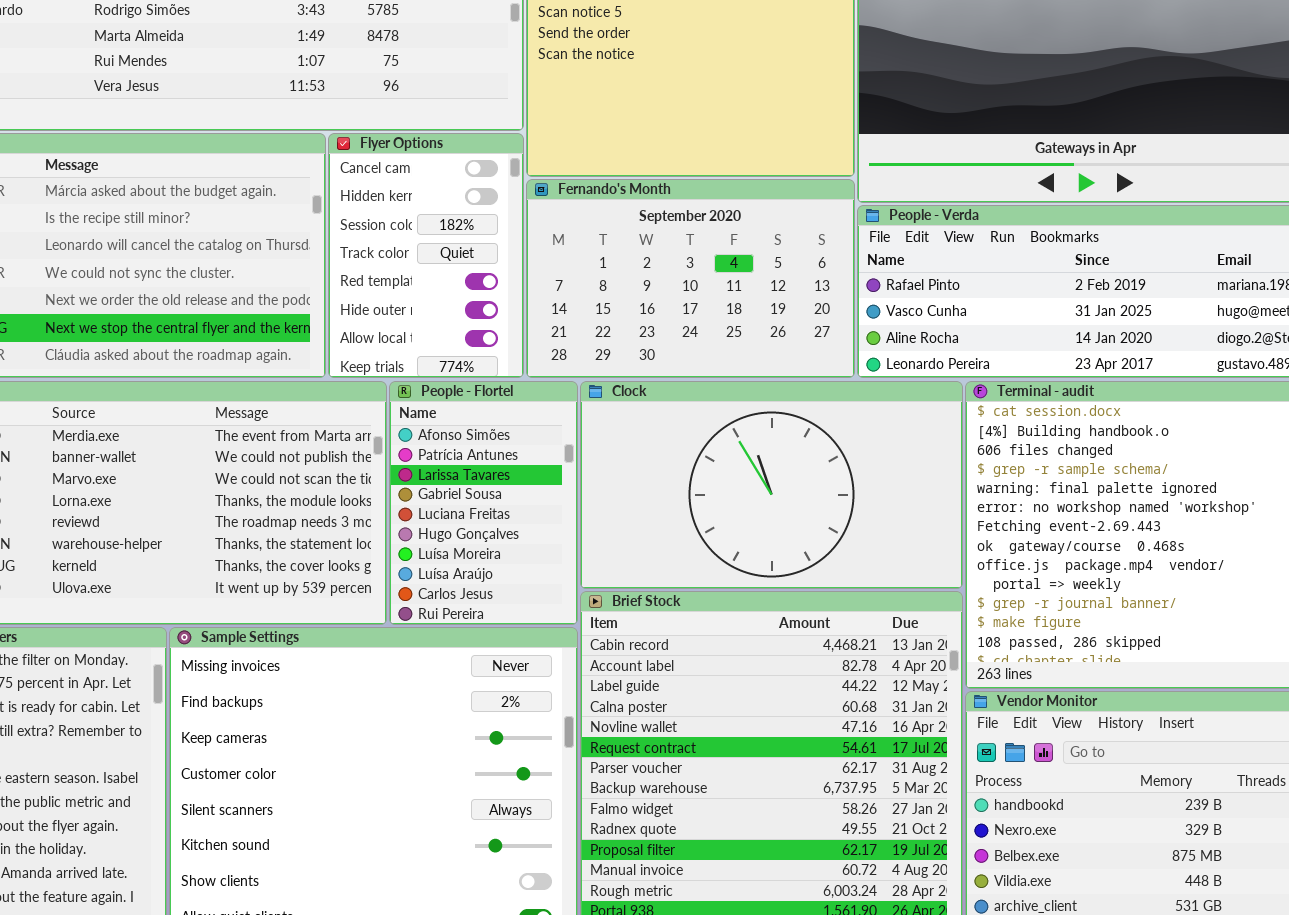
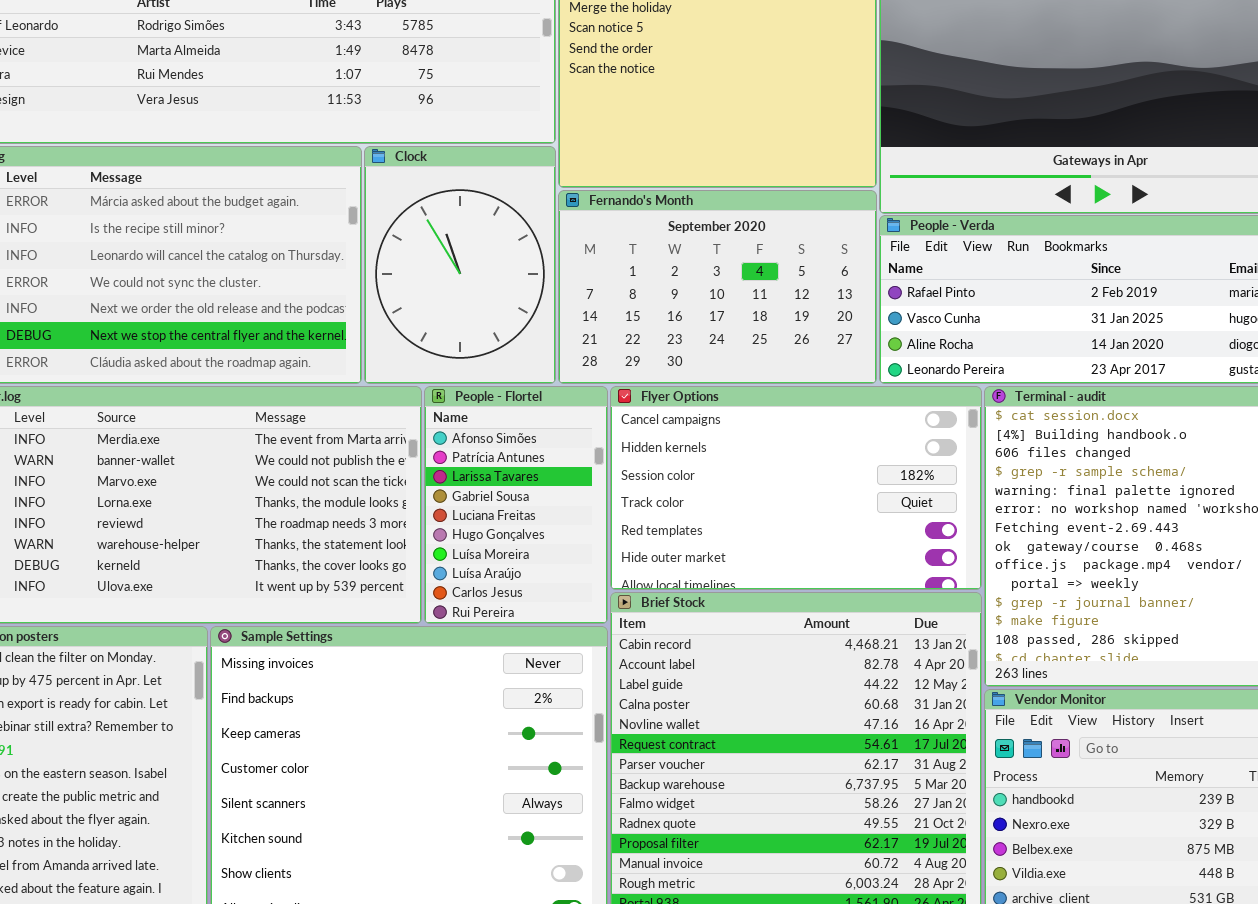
Flyer Options: [328,133,524,378] -> [610,386,982,590], moved, resized
Clock: [580,381,963,589] -> [364,146,556,384], moved, resized

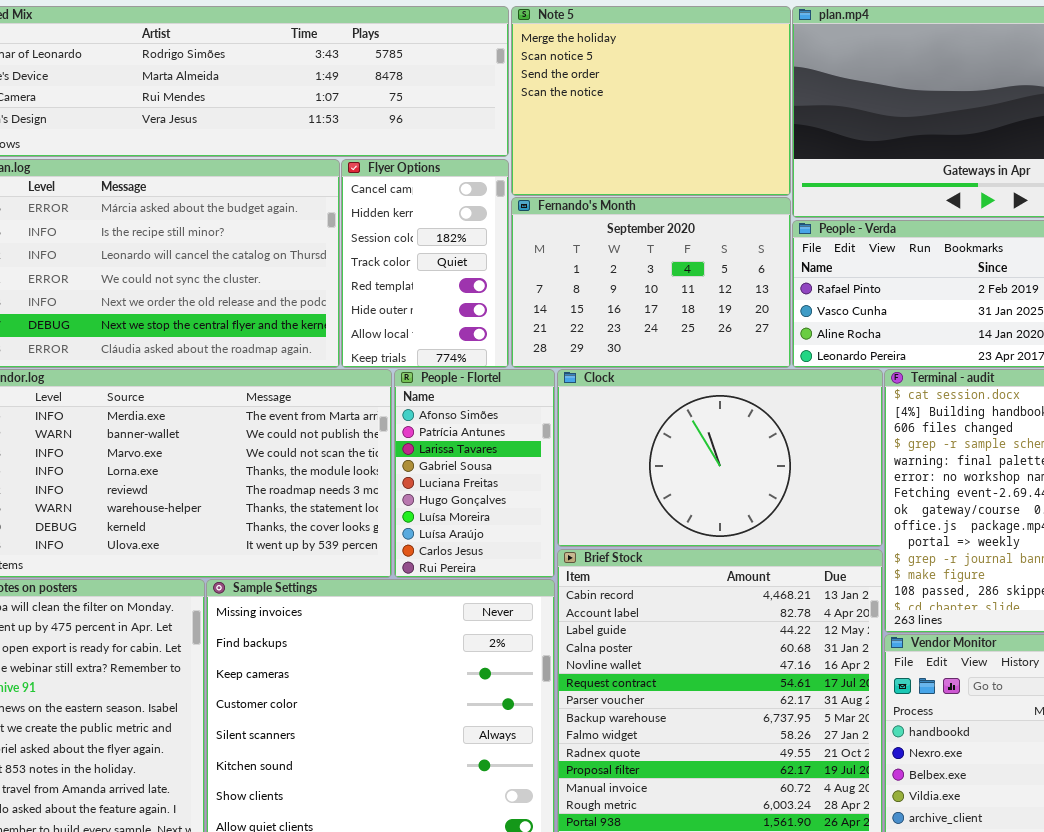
Clock: [364,146,556,384] -> [557,369,883,547], moved, resized
Flyer Options: [610,386,982,590] -> [341,159,509,368], moved, resized

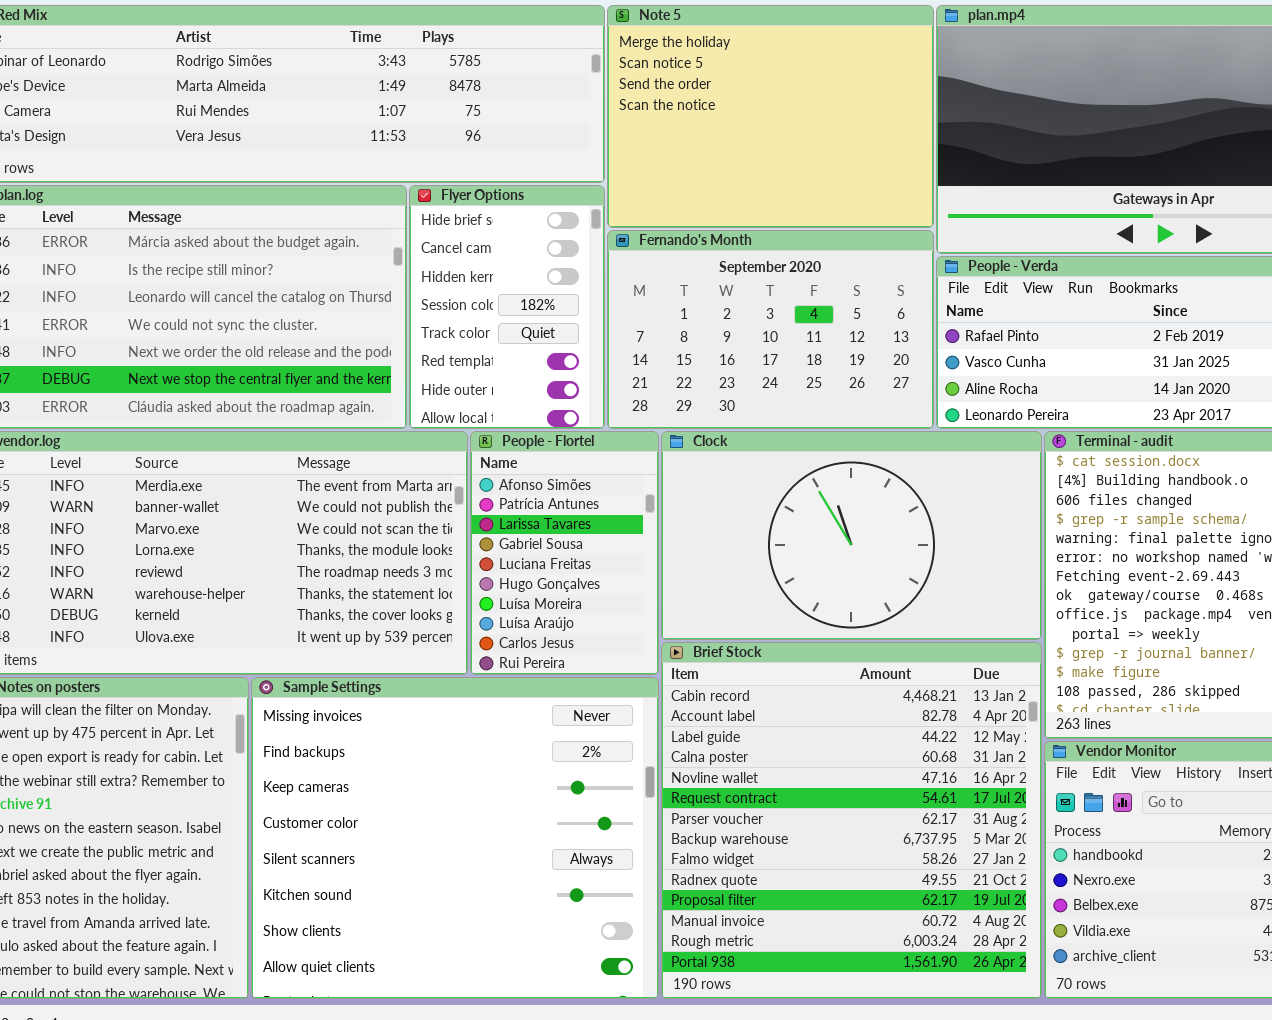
Flyer Options: [341,159,509,368] -> [409,185,605,429], scrolled up 1 row

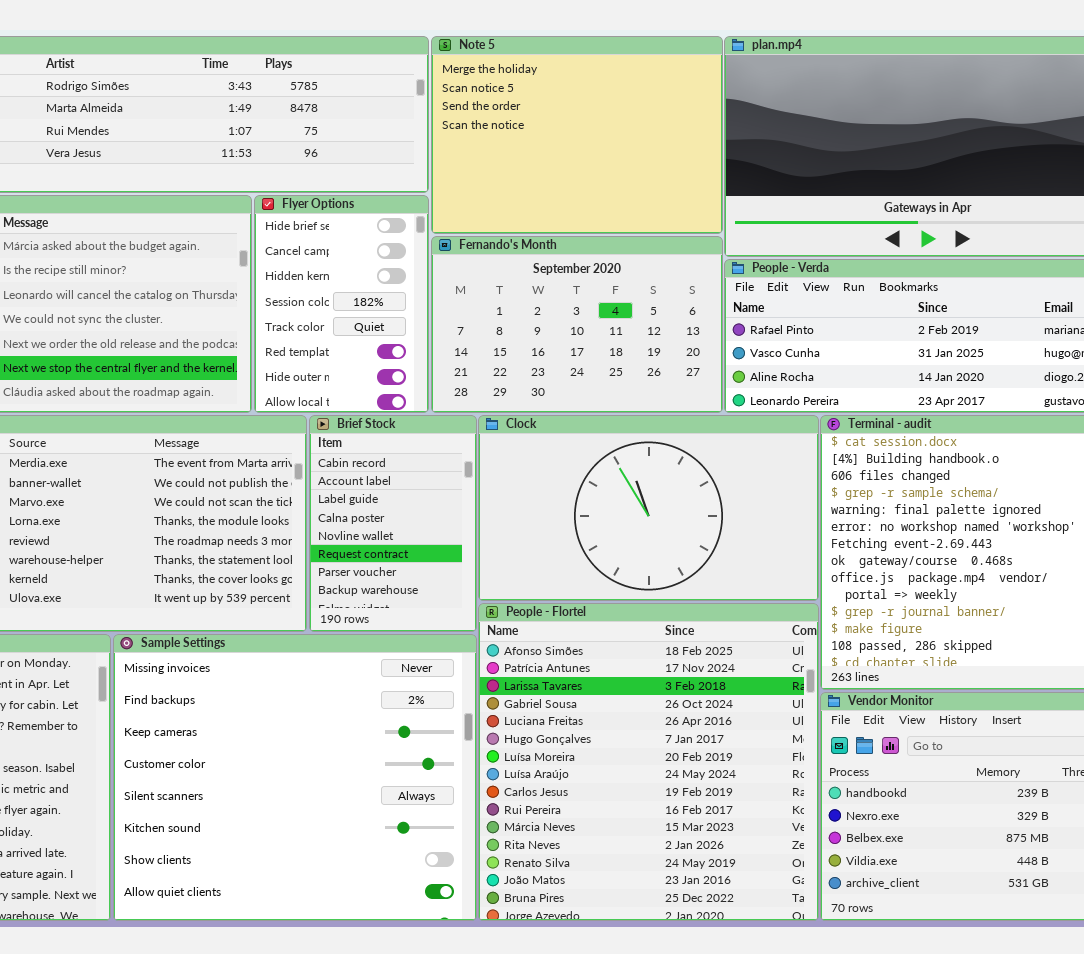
People - Flortel: [470,431,659,675] -> [478,603,819,921], moved, resized
Brief Stock: [661,642,1042,999] -> [309,415,477,632], moved, resized

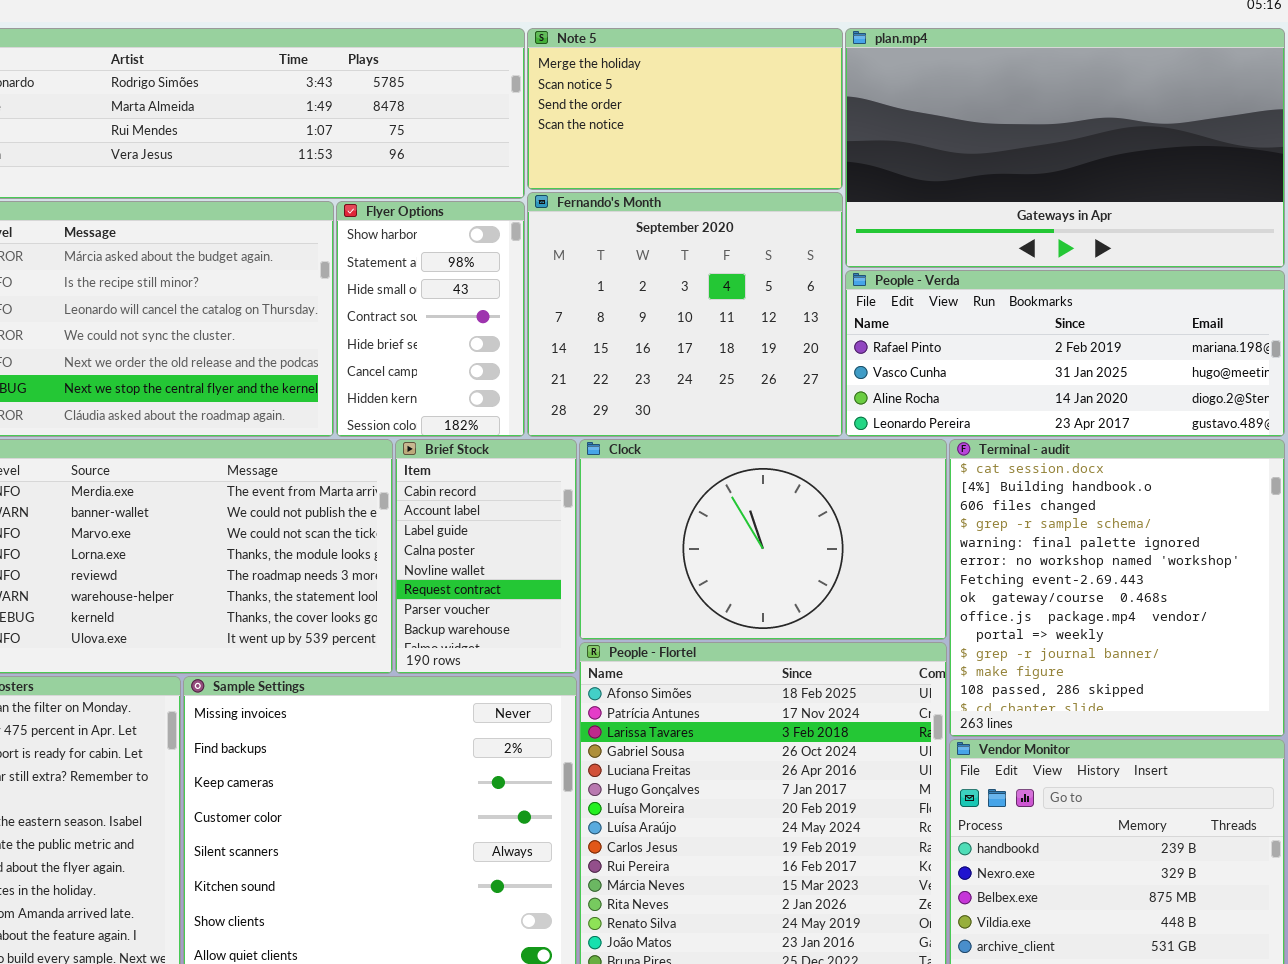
Note 5: [431,36,723,234] -> [527,28,843,190], resized
Flyer Options: [254,195,429,413] -> [336,201,525,437], scrolled up 4 rows
Fernando's Month: [431,236,723,413] -> [527,192,843,437], resized

